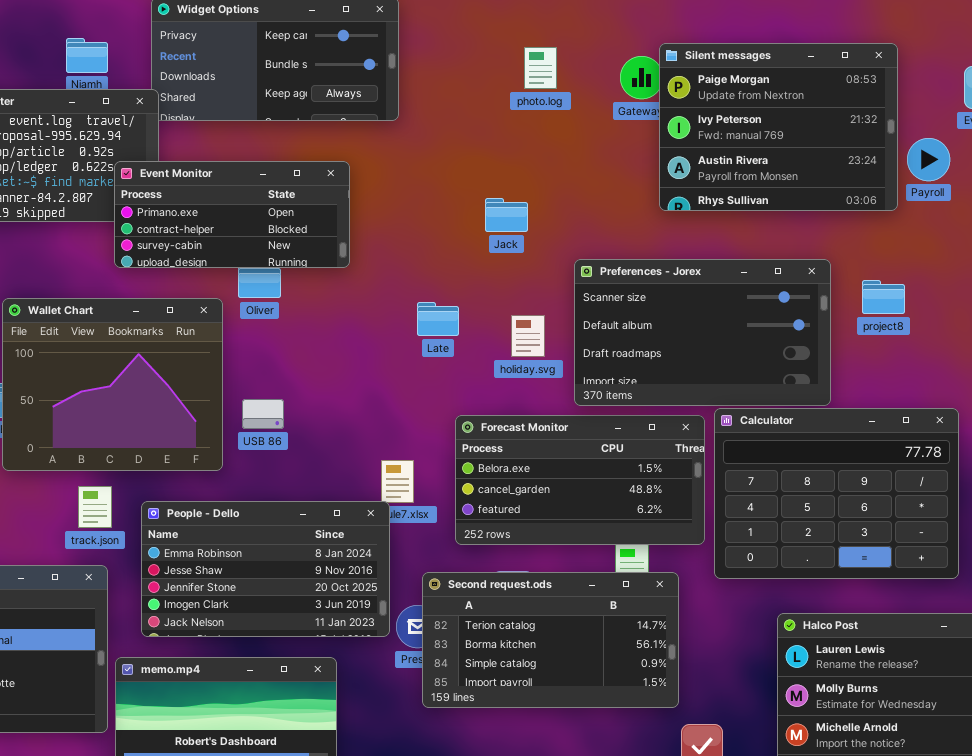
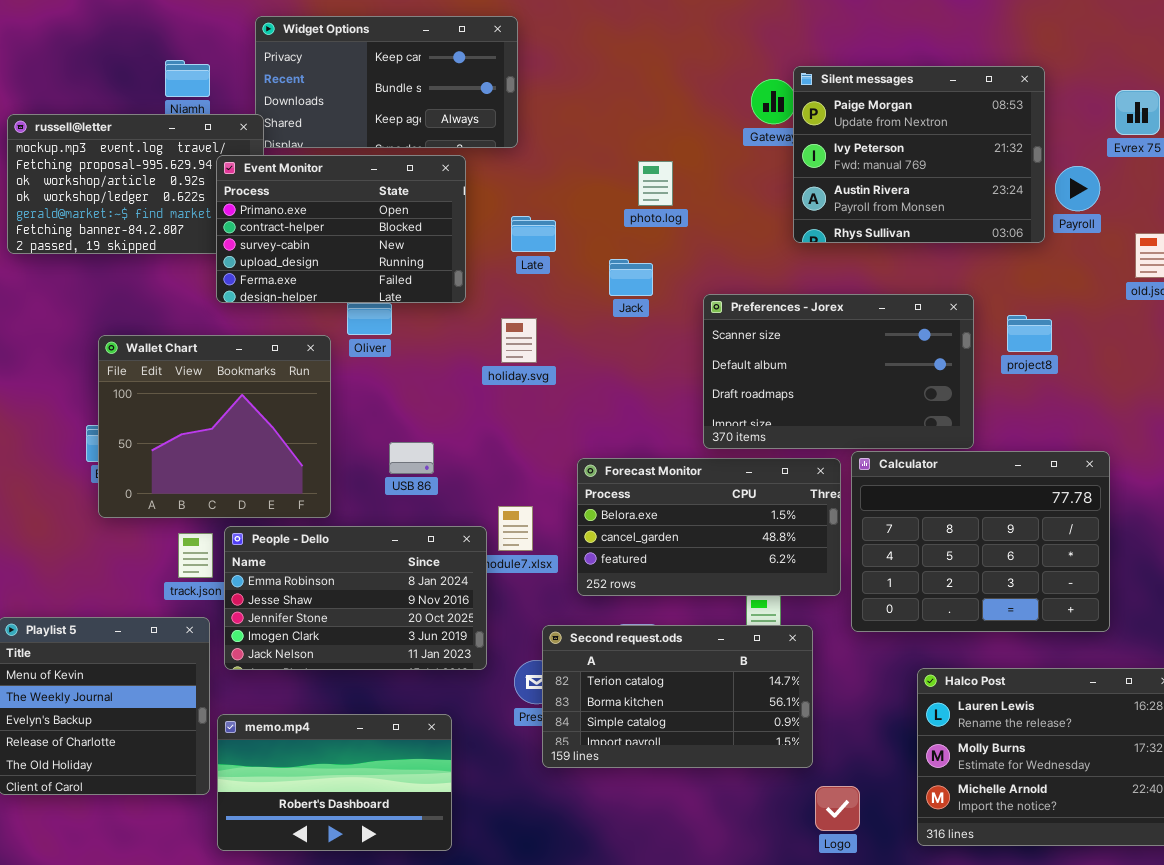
photo.log: [524,47,557,89] -> [638,161,673,206], moved
Event Monitor: [114,161,350,268] -> [216,155,466,303], resized
Jack: [485,198,528,232] -> [609,259,653,296], moved
Late: [417,302,459,336] -> [511,216,556,252], moved
holiday.svg: [511,315,545,357] -> [501,318,537,363], moved
USB 86: [242,399,284,429] -> [389,442,434,474], moved
People - Dello: [141,501,390,637] -> [224,526,487,670], moved

